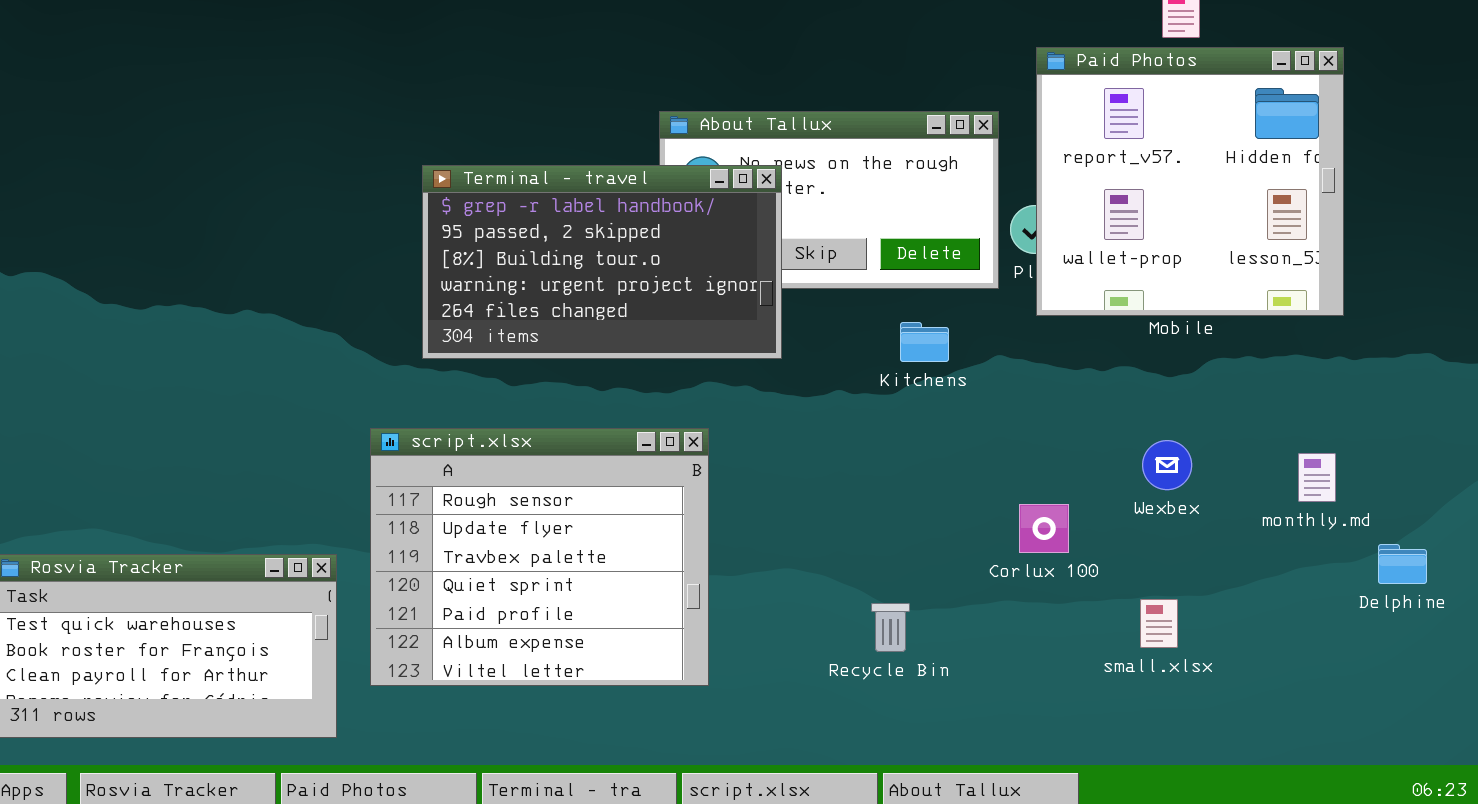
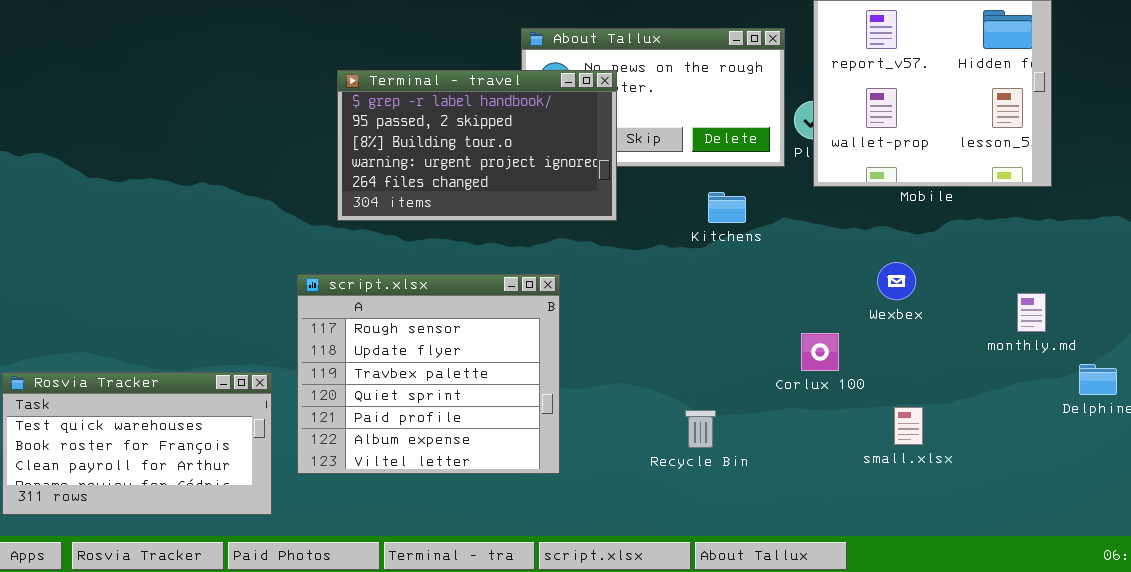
Wexbex: [1142,440,1192,490] -> [877,262,916,300], moved

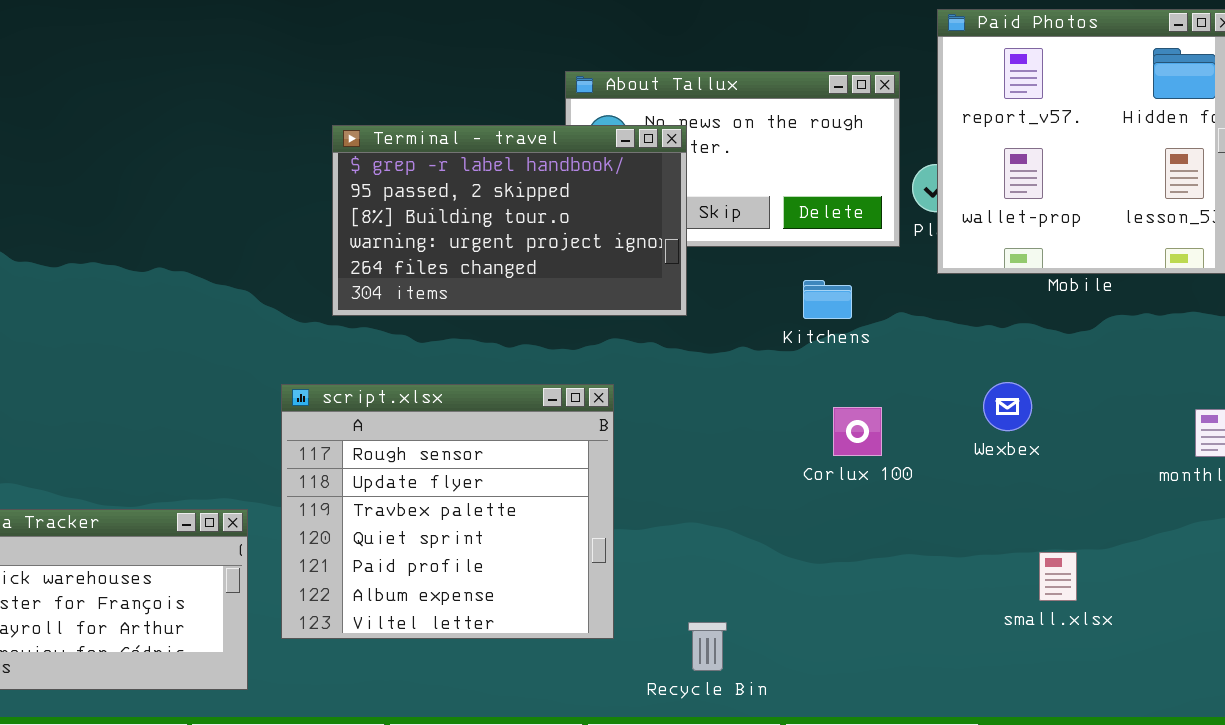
Wexbex: [877,262,916,300] -> [983,382,1032,431], moved
Corlux 100: [801,333,839,371] -> [833,407,882,456], moved
Recycle Bin: [685,410,716,448] -> [688,622,727,671], moved

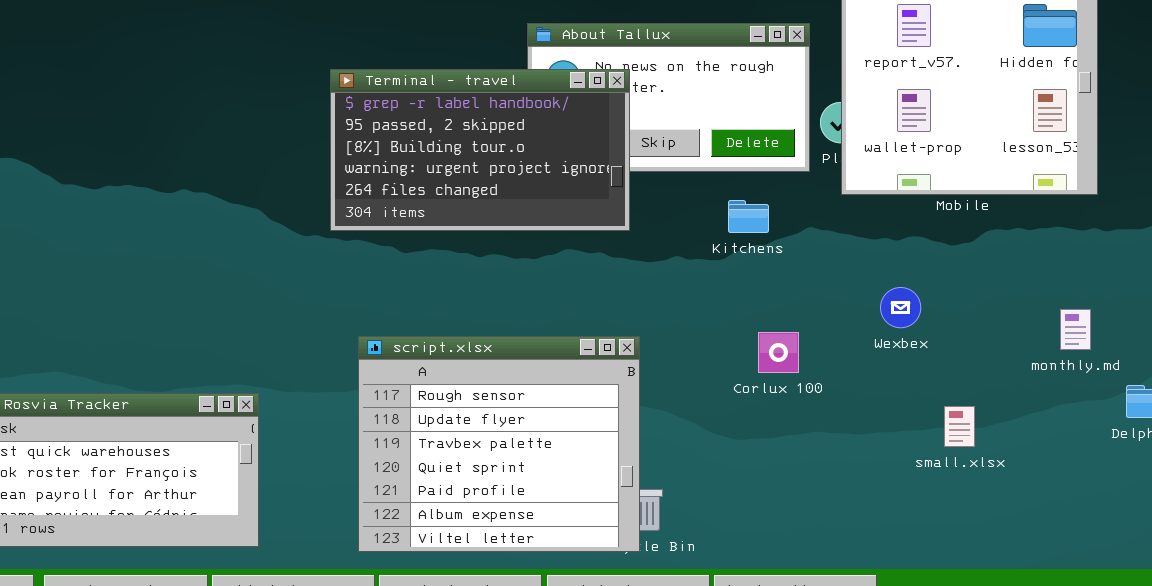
script.xlsx: [281,384,614,639] -> [358,336,640,552], moved
Corlux 100: [833,407,882,456] -> [758,332,799,373], moved
small.xlsx: [1039,552,1077,601] -> [944,406,975,447], moved

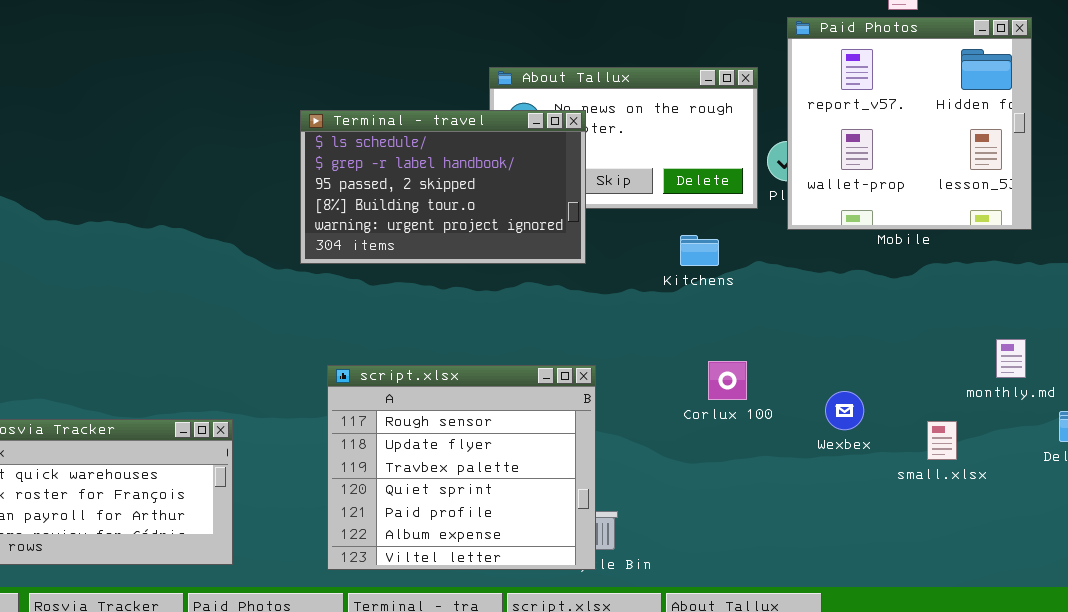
Terminal - travel: [330,69,630,231] -> [300,110,586,264], scrolled up 1 row
Wexbex: [880,287,921,328] -> [825,391,864,430], moved
small.xlsx: [944,406,975,447] -> [927,421,957,460], moved

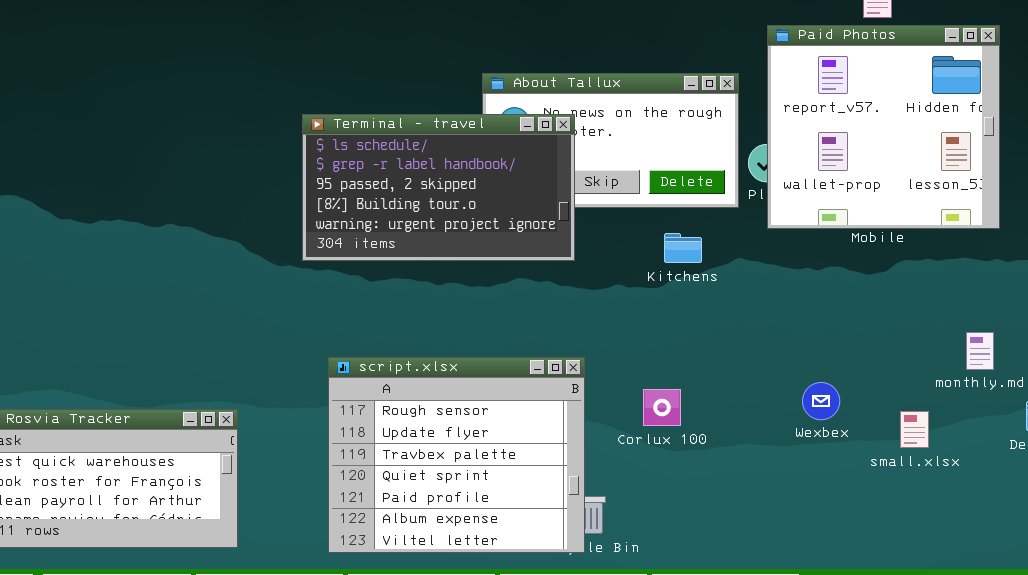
Corlux 100: [708,361,747,400] -> [643,389,681,426], moved

